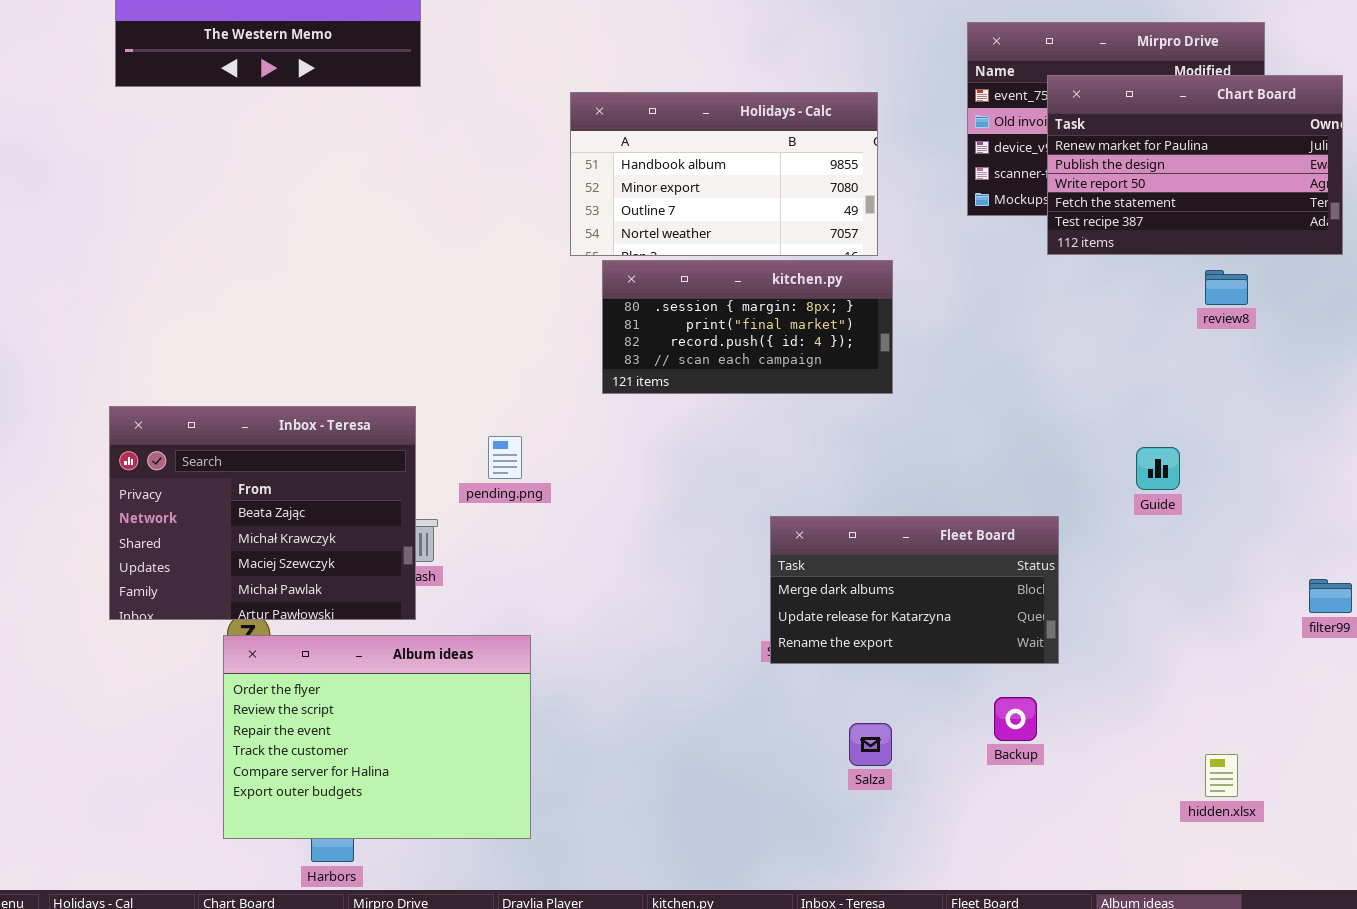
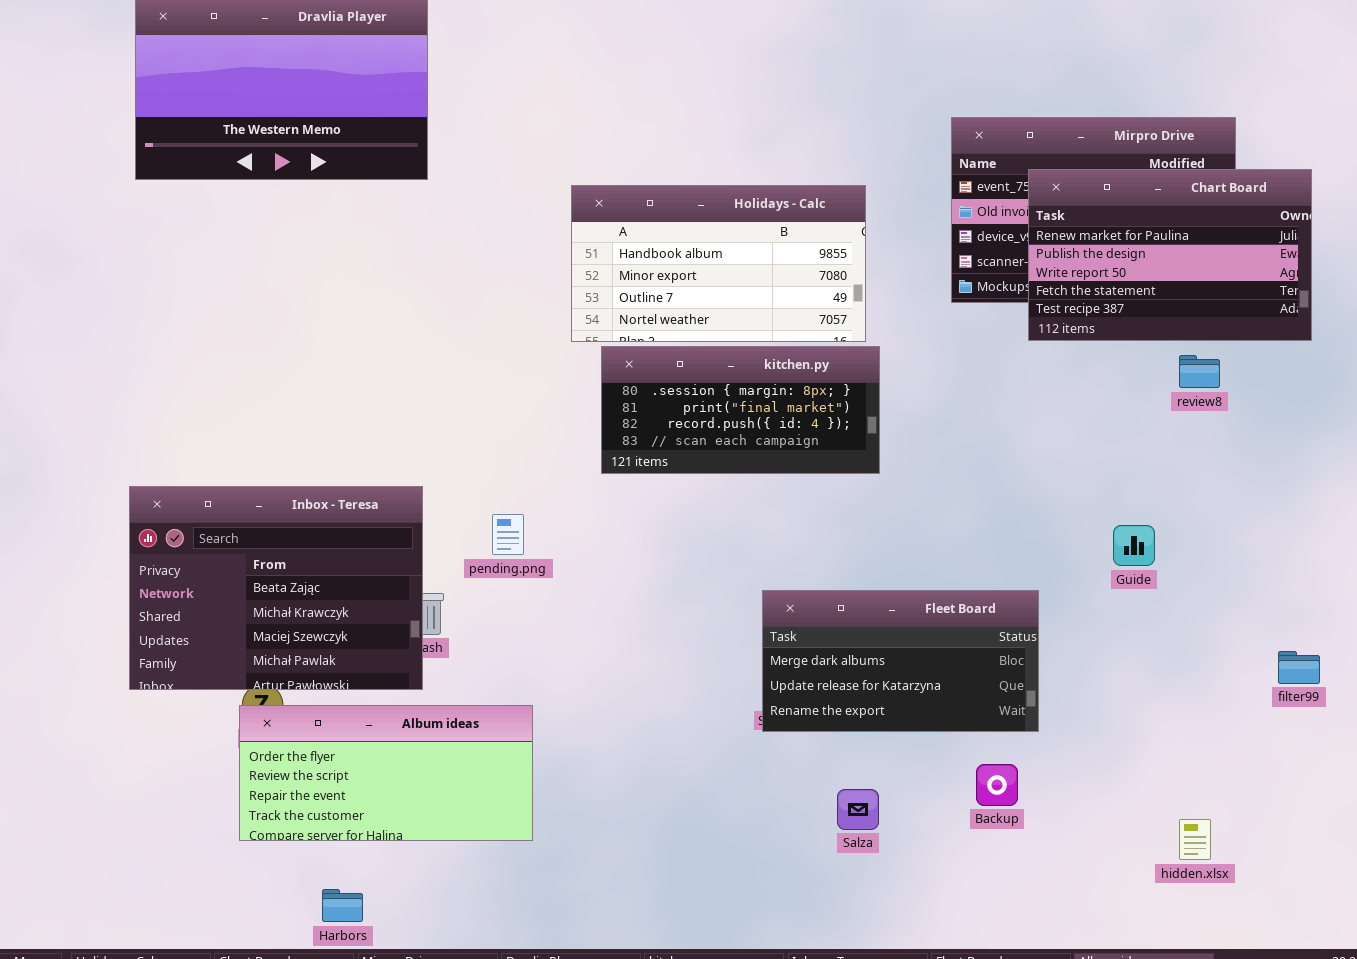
Album ideas: [223,635,531,839] -> [239,705,533,841], resized

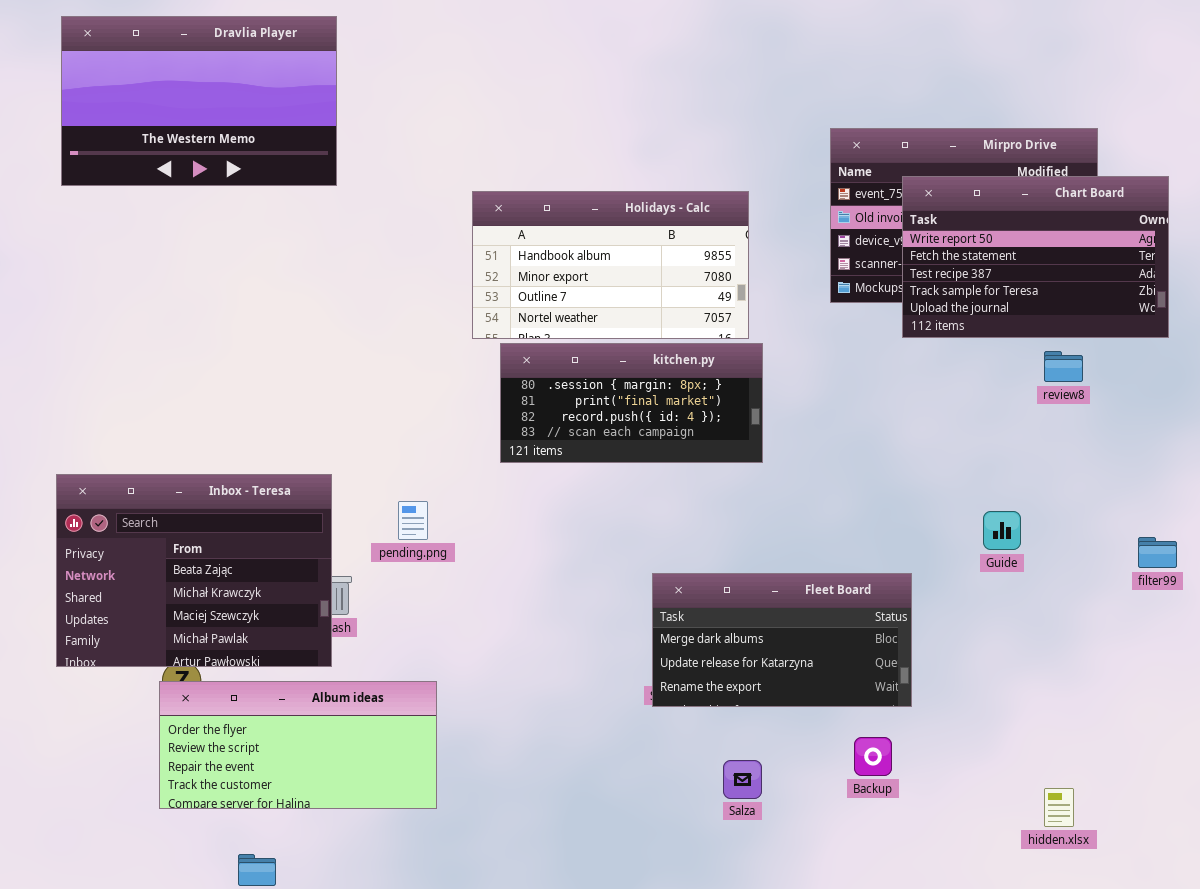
Chart Board: [1028,169,1312,341] -> [902,176,1169,338], scrolled down 2 rows
filter99: [1278,651,1320,684] -> [1138,537,1177,568], moved

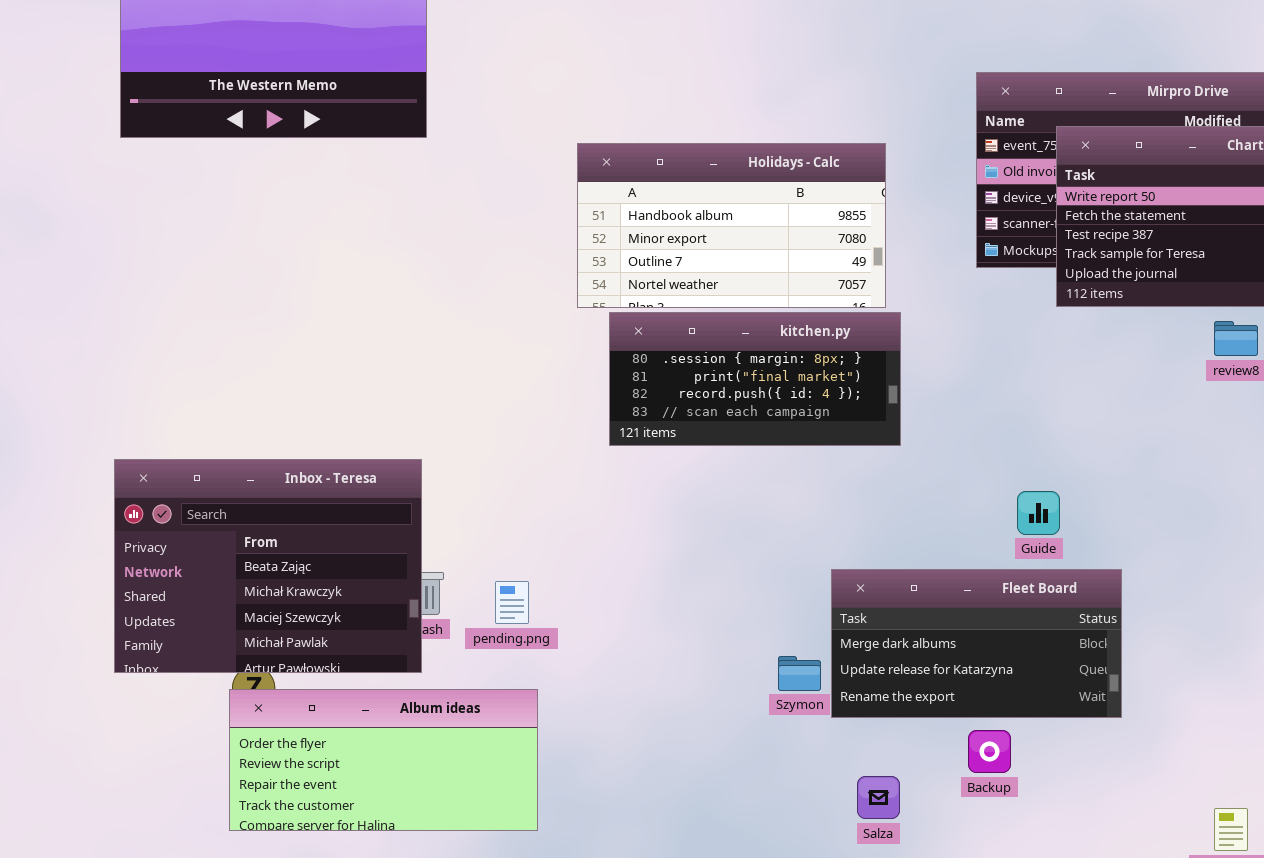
pending.png: [398,501,428,540] -> [495,581,529,624], moved
Guide: [983,511,1021,550] -> [1017,491,1060,535], moved
Fleet Board: [652,573,912,707] -> [831,569,1122,718], moved
Backup: [854,737,892,776] -> [968,730,1011,773], moved

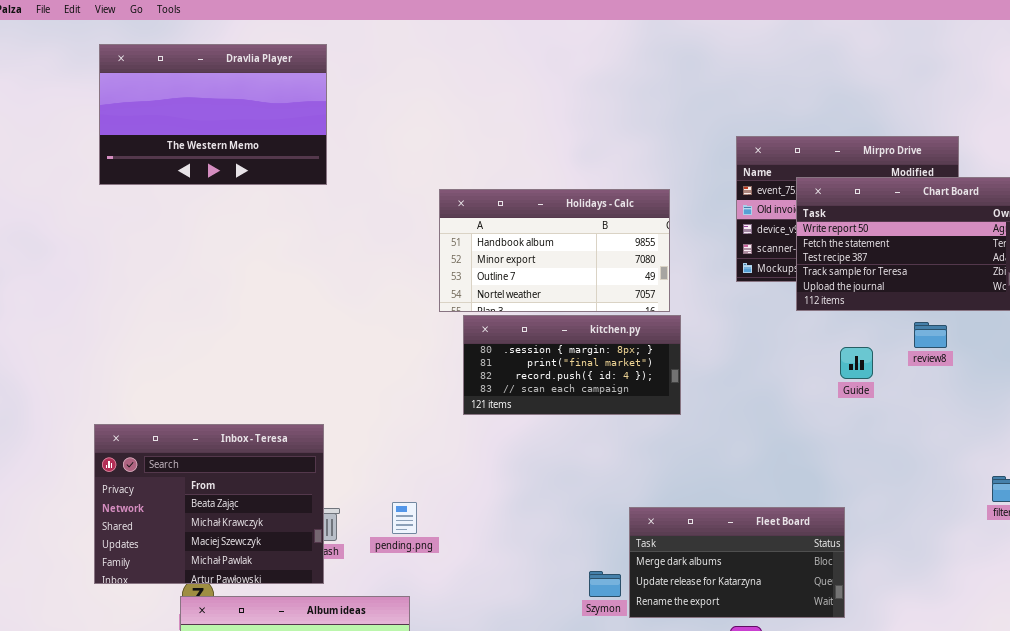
Guide: [1017,491,1060,535] -> [840,347,873,379], moved
pending.png: [495,581,529,624] -> [392,502,417,534], moved

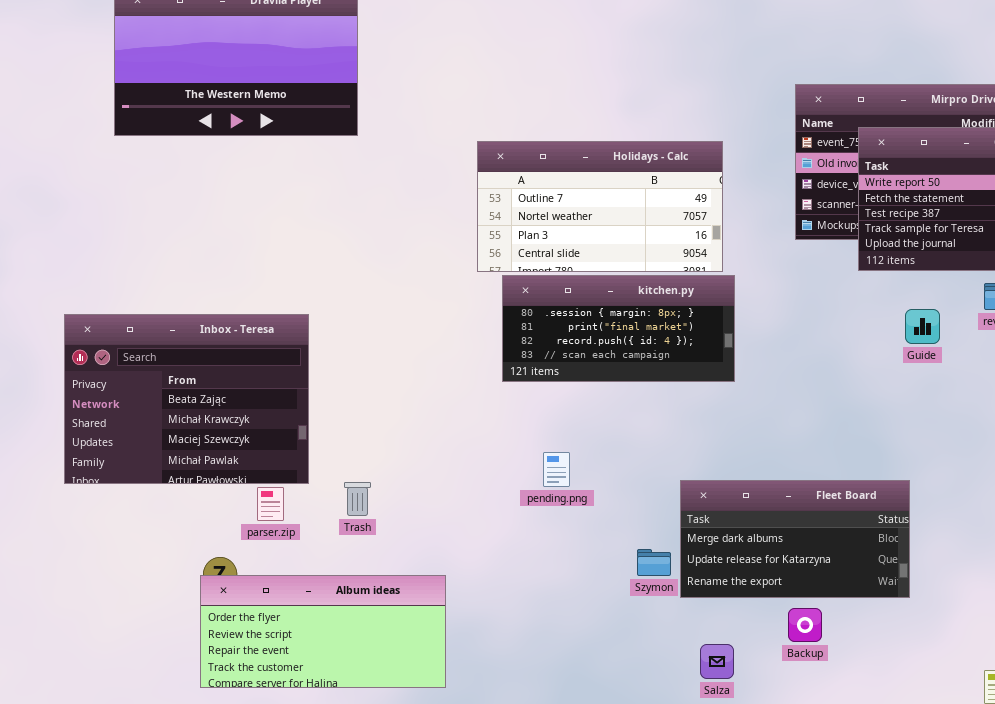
Holidays - Calc: [439,189,670,312] -> [477,141,723,272], scrolled down 2 rows
Inbox - Teresa: [94,424,324,584] -> [64,314,309,484], moved
pending.png: [392,502,417,534] -> [543,452,570,487], moved

